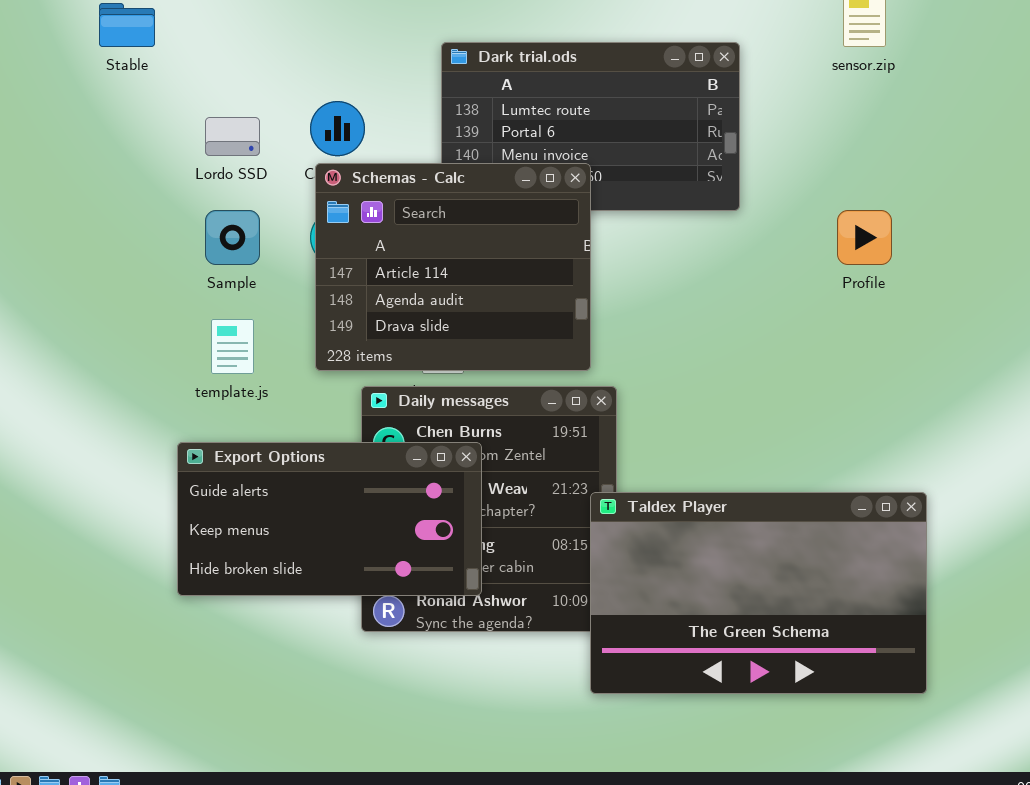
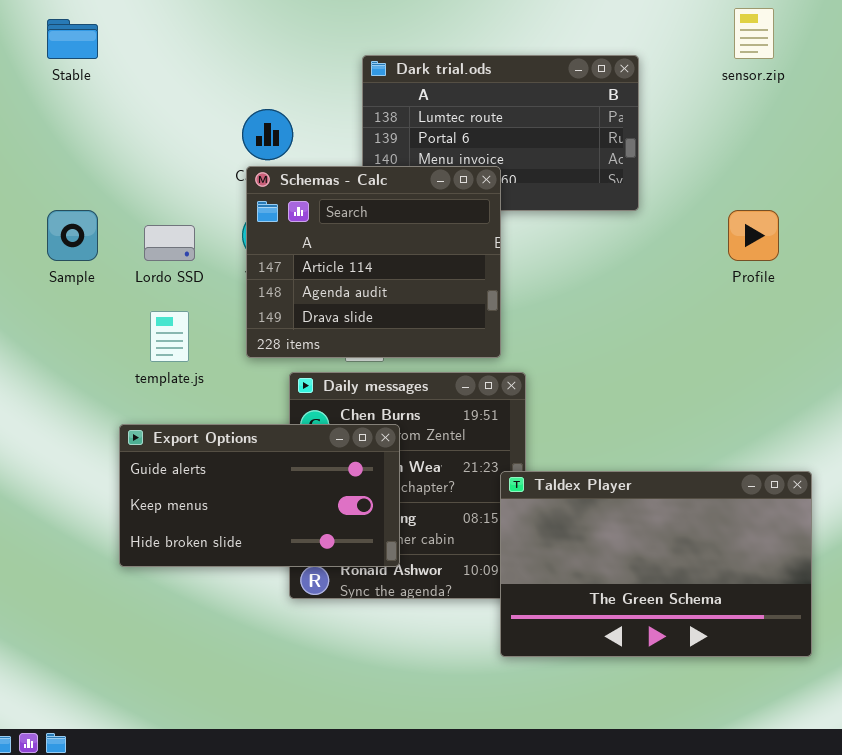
Lordo SSD: [205,117,260,156] -> [144,225,195,261], moved
Sample: [205,210,260,265] -> [47,210,98,261], moved

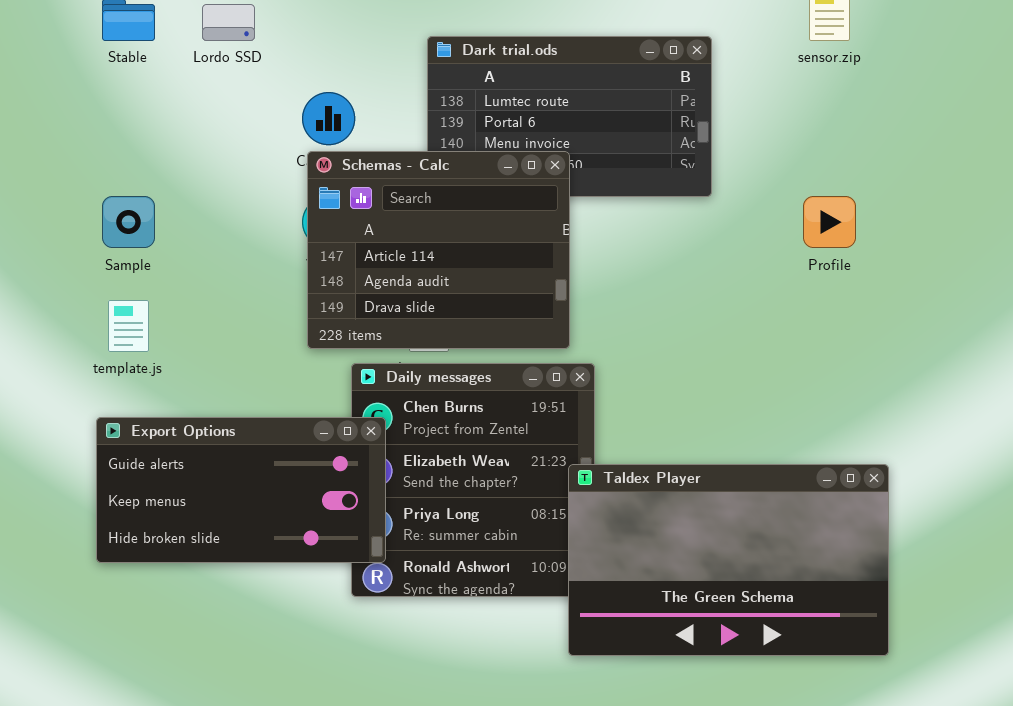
Lordo SSD: [144,225,195,261] -> [202,4,255,41], moved
template.js: [150,311,189,362] -> [108,300,149,352], moved
Export Options: [119,424,400,567] -> [96,417,386,563], moved

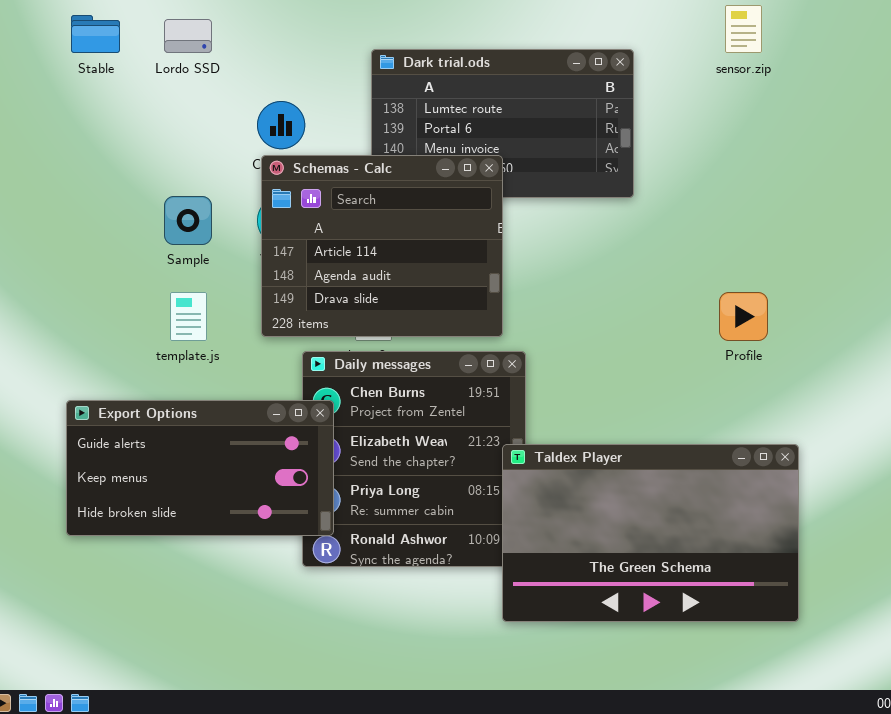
Sample: [102,196,155,248] -> [164,196,212,245], moved
Profile: [803,196,856,248] -> [719,292,768,341], moved
template.js: [108,300,149,352] -> [170,292,207,341], moved

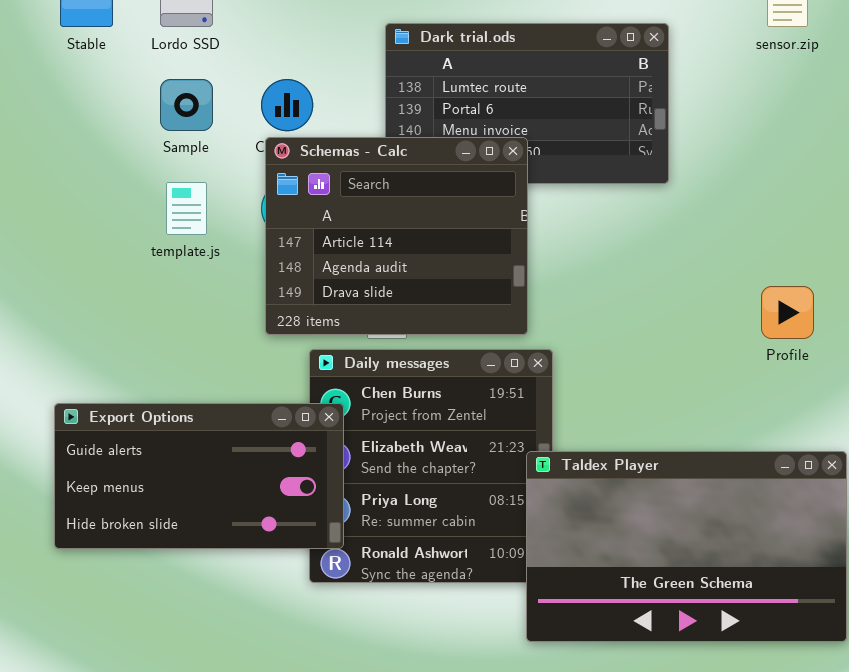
Sample: [164,196,212,245] -> [160,79,213,131], moved
template.js: [170,292,207,341] -> [166,182,207,235], moved

